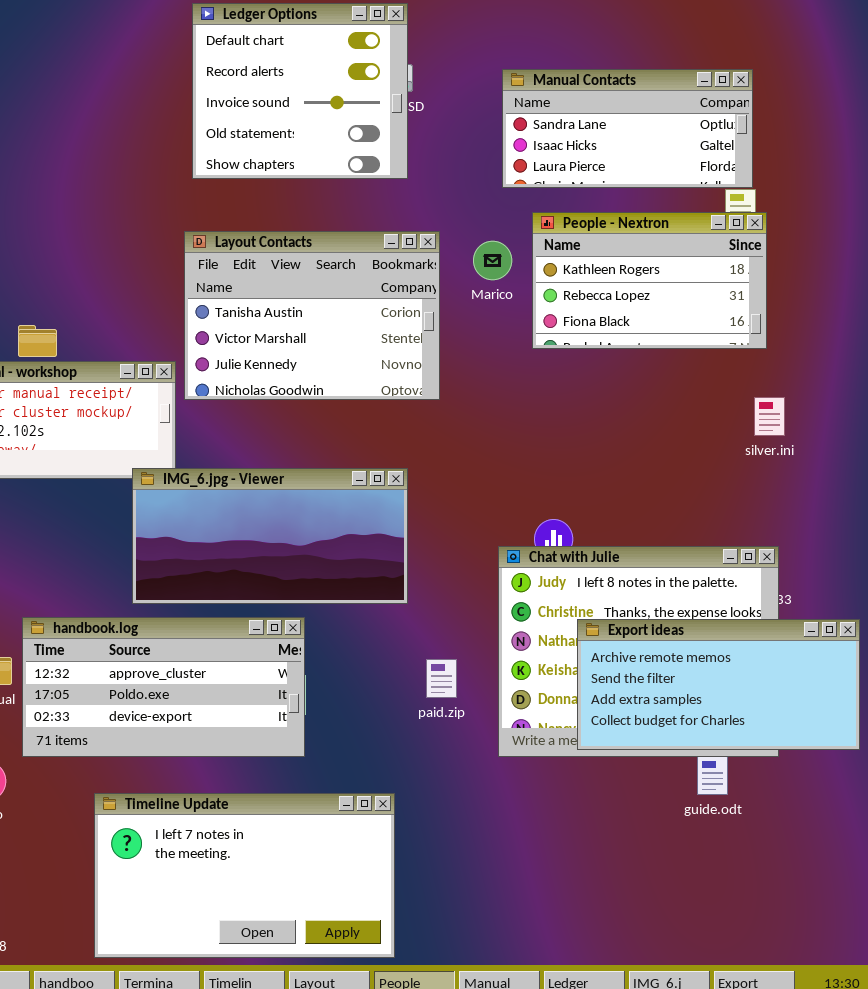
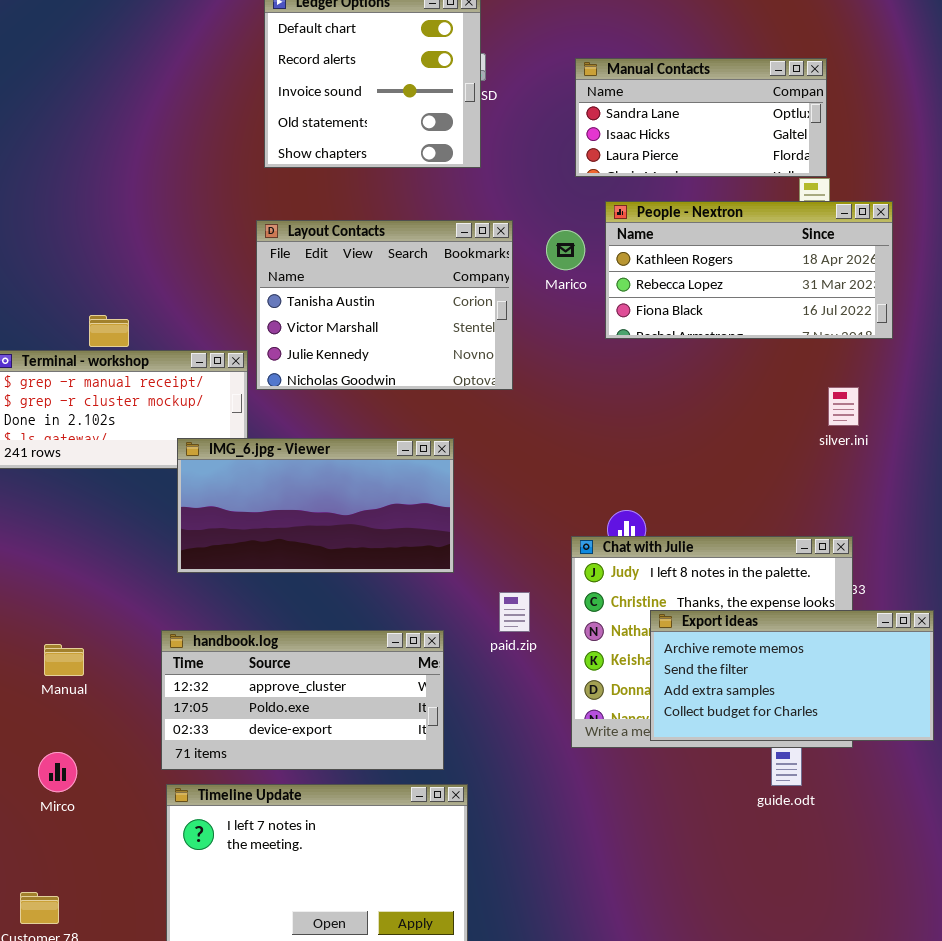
People - Nextron: [532,212,767,349] -> [605,201,893,339], resized
IMG_6.jpg - Viewer: [132,468,408,604] -> [177,438,454,573], moved
handbook.log: [22,617,305,757] -> [161,630,444,770], moved
paid.zip: [426,659,457,698] -> [499,592,530,632], moved

